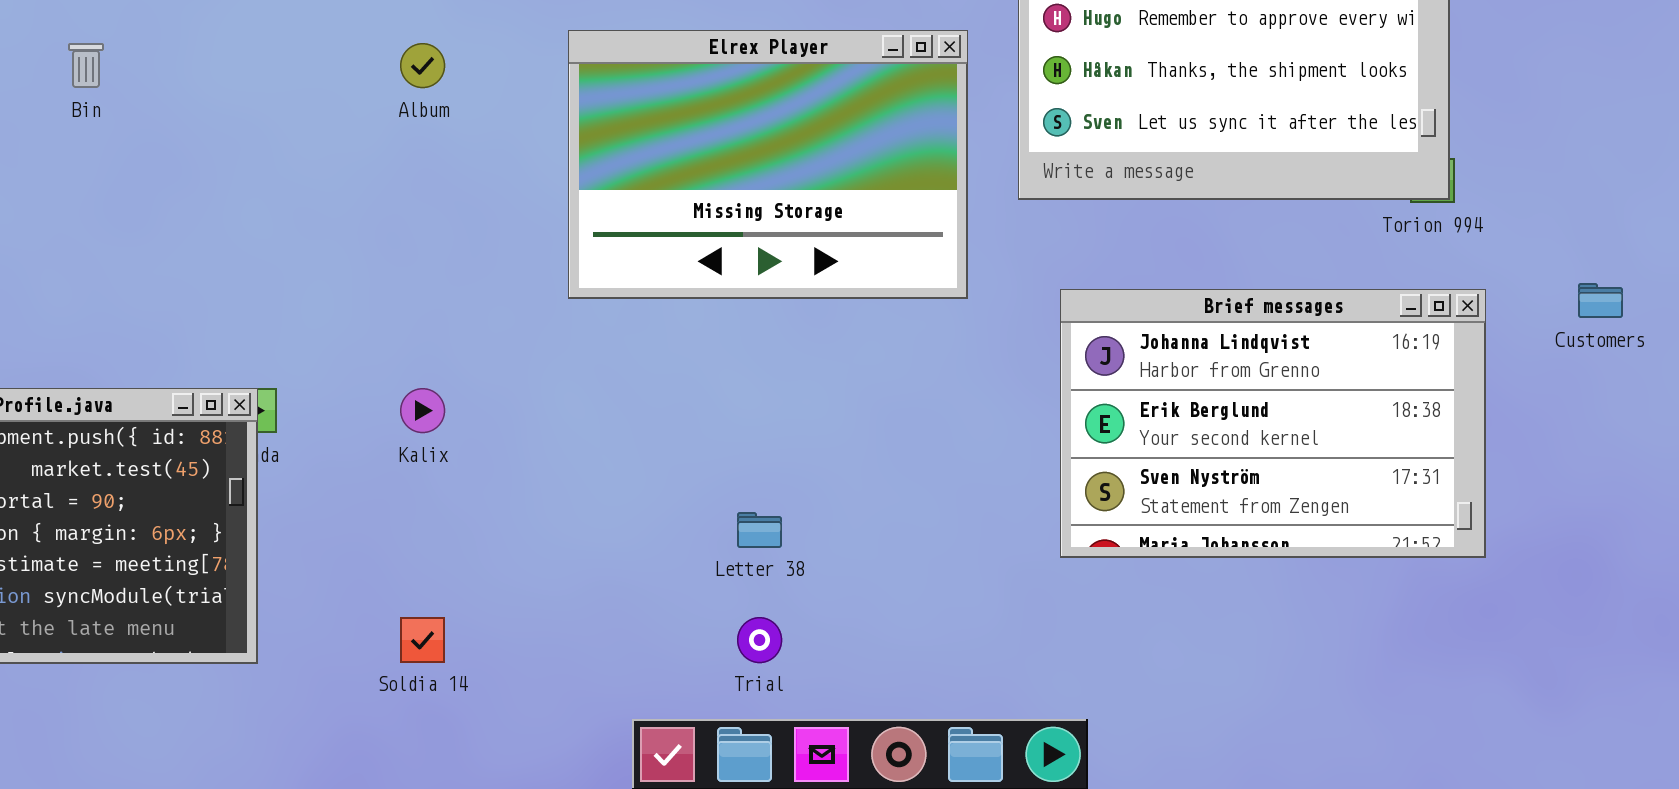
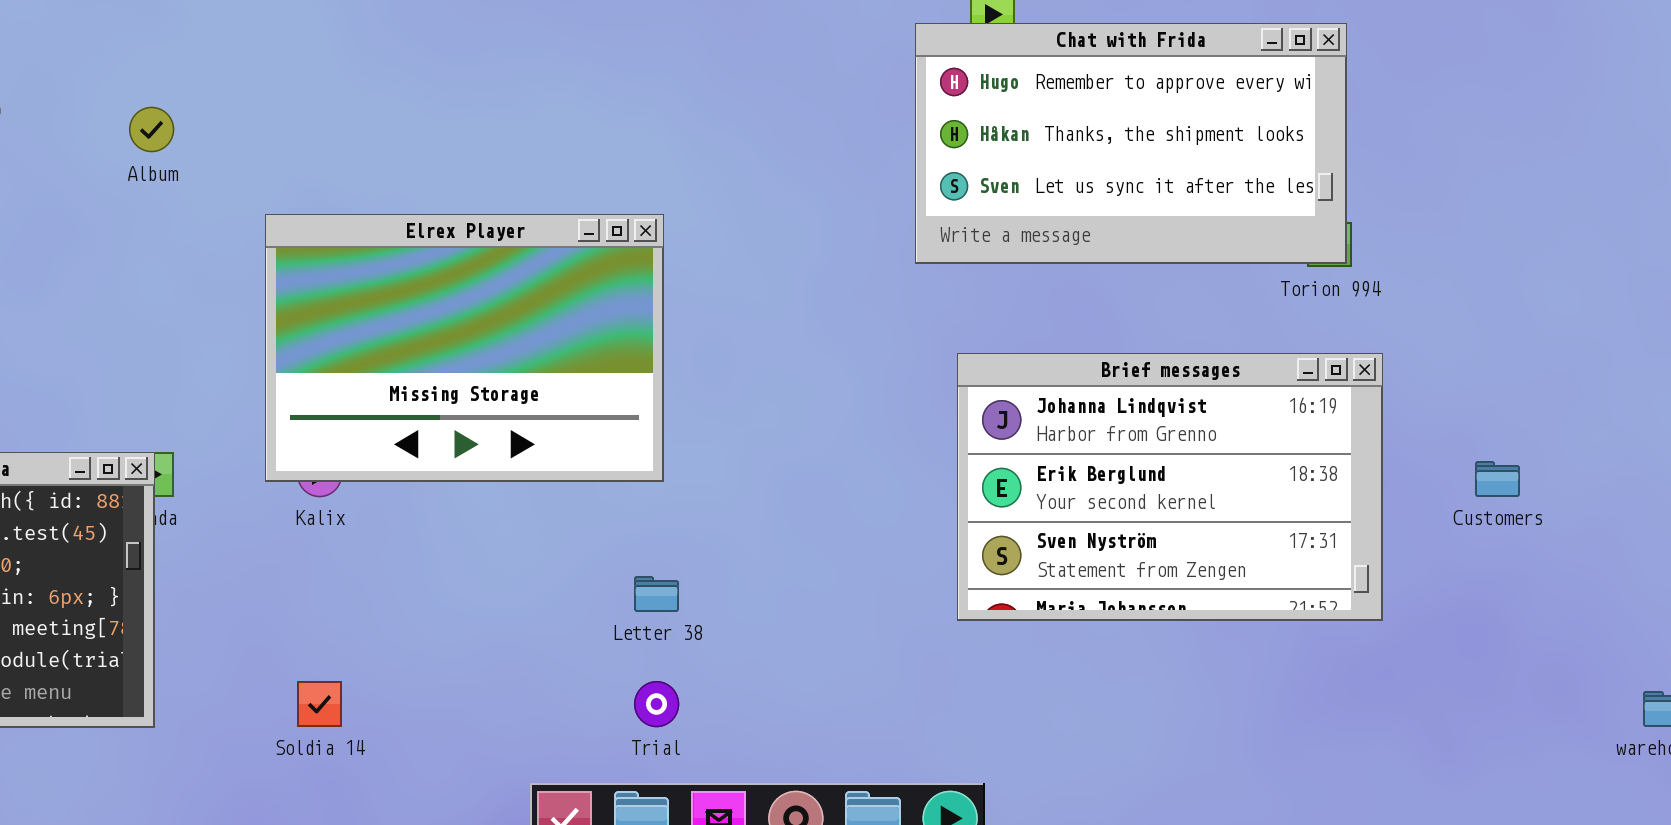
Elrex Player: [568,30,968,299] -> [265,214,664,482], moved
Album: [400,43,445,88] -> [129,107,174,152], moved
Customers: [1578,283,1623,318] -> [1475,461,1520,497], moved

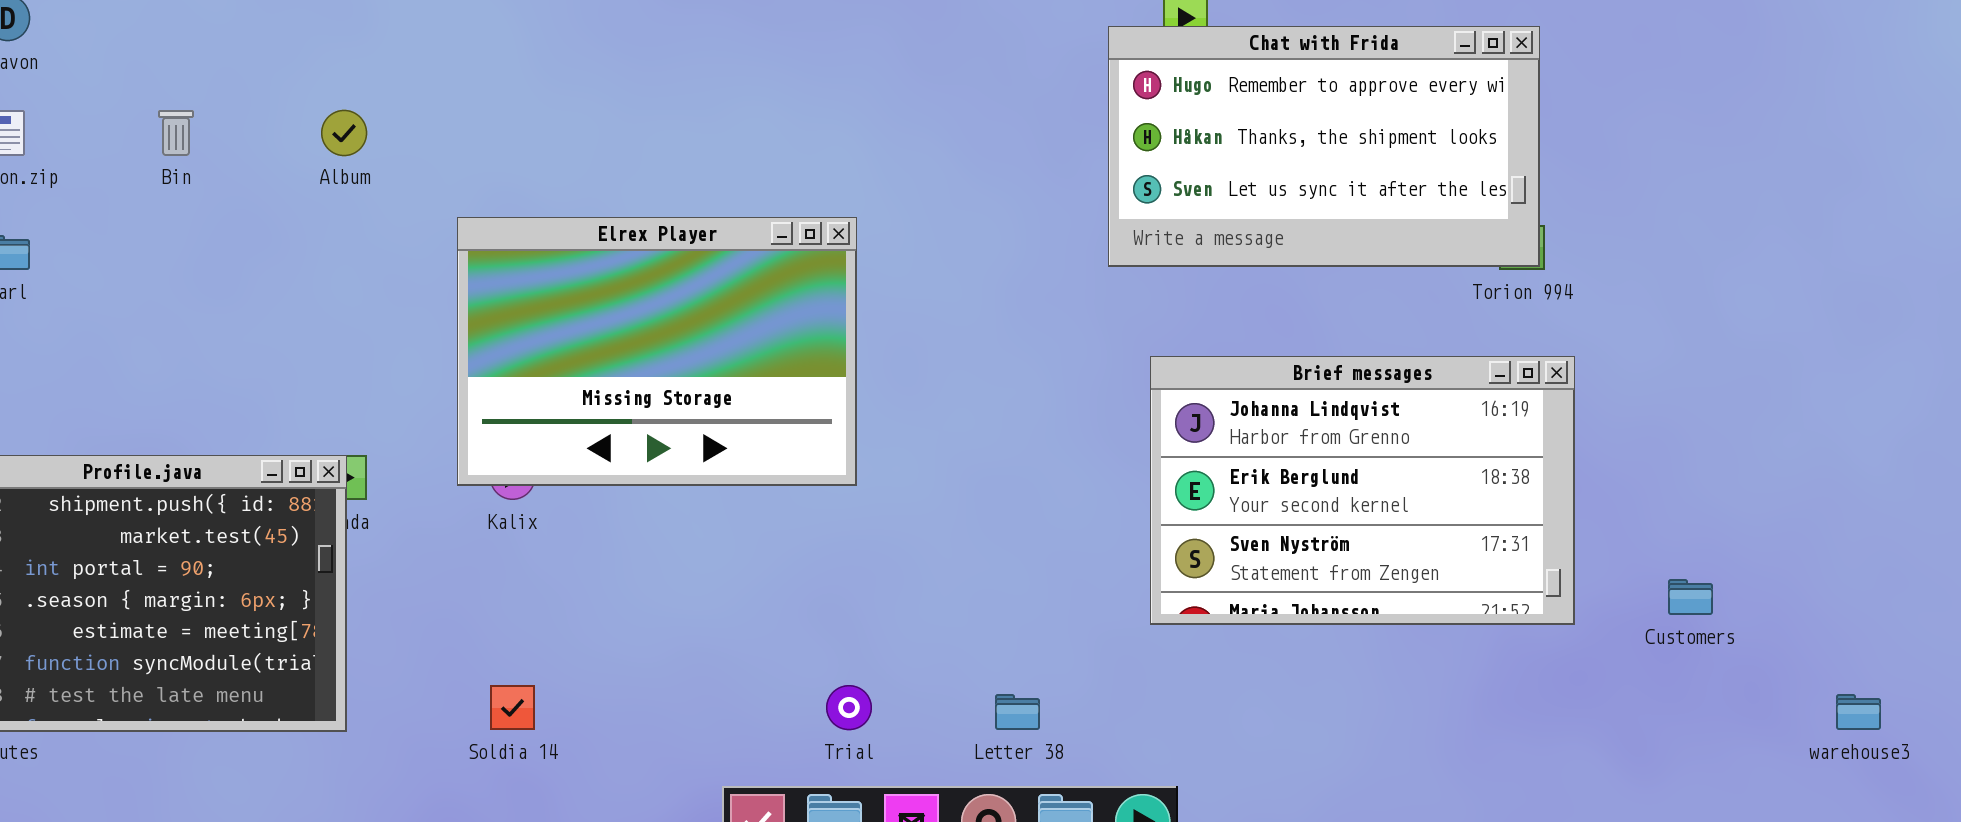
Customers: [1475,461,1520,497] -> [1668,579,1713,615], moved
Letter 38: [634,576,679,612] -> [995,694,1040,730], moved

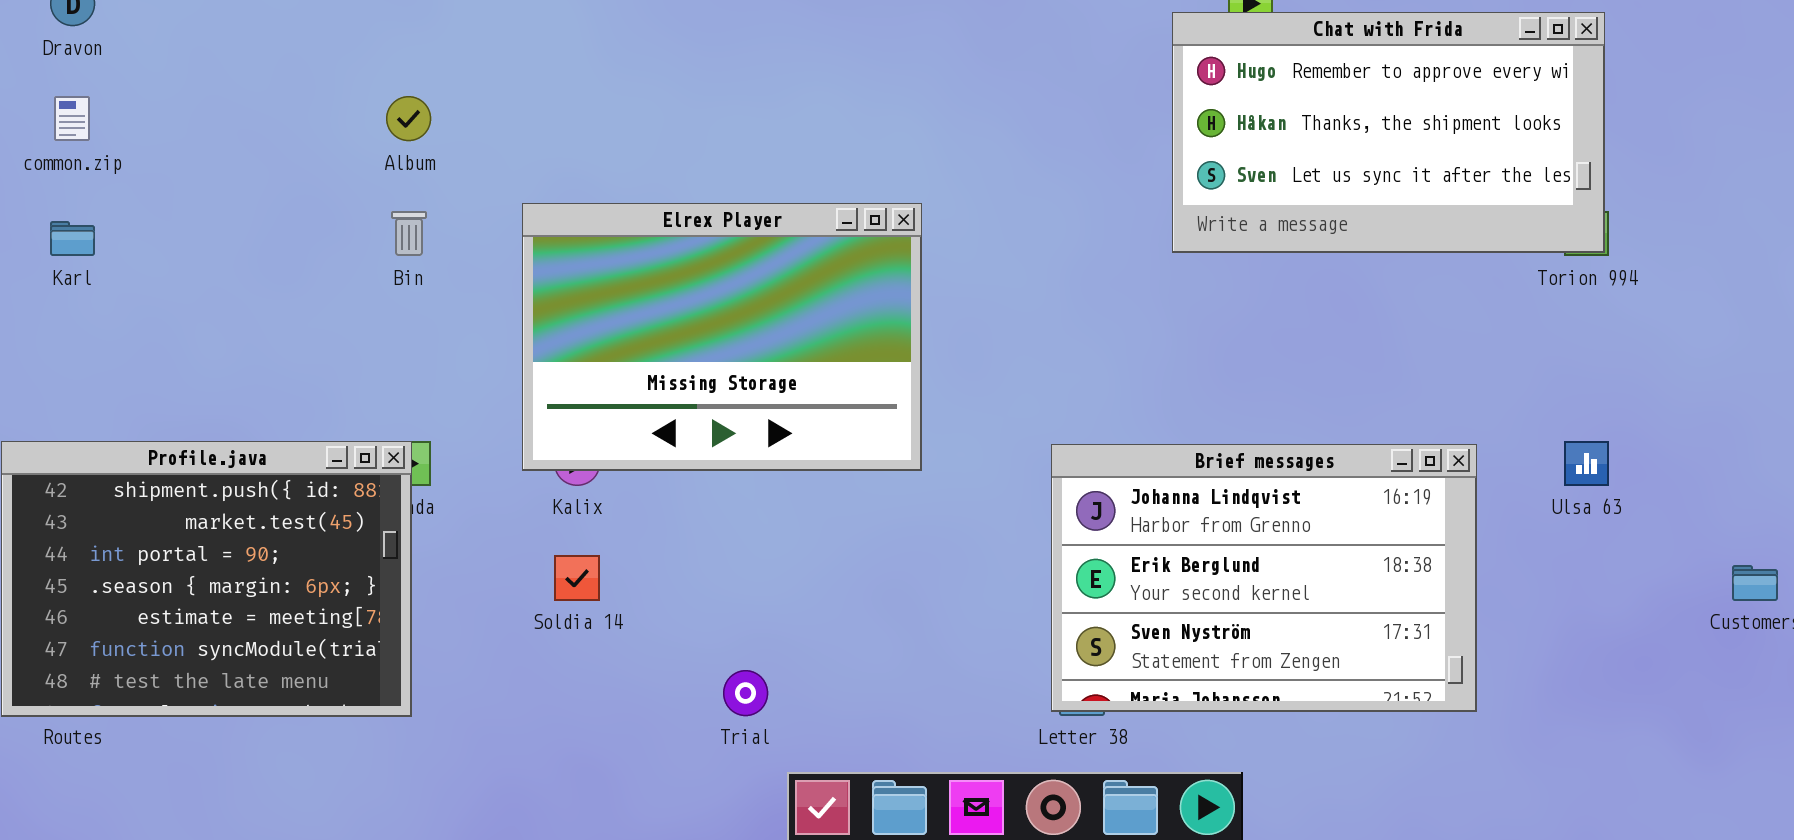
Bin: [158,110,194,156] -> [391,211,427,256], moved
Brief messages: [1150,356,1575,625] -> [1051,444,1477,712], moved
Soldia 14: [490,685,535,730] -> [554,555,600,601], moved
Trial: [826,685,872,730] -> [723,670,768,716], moved

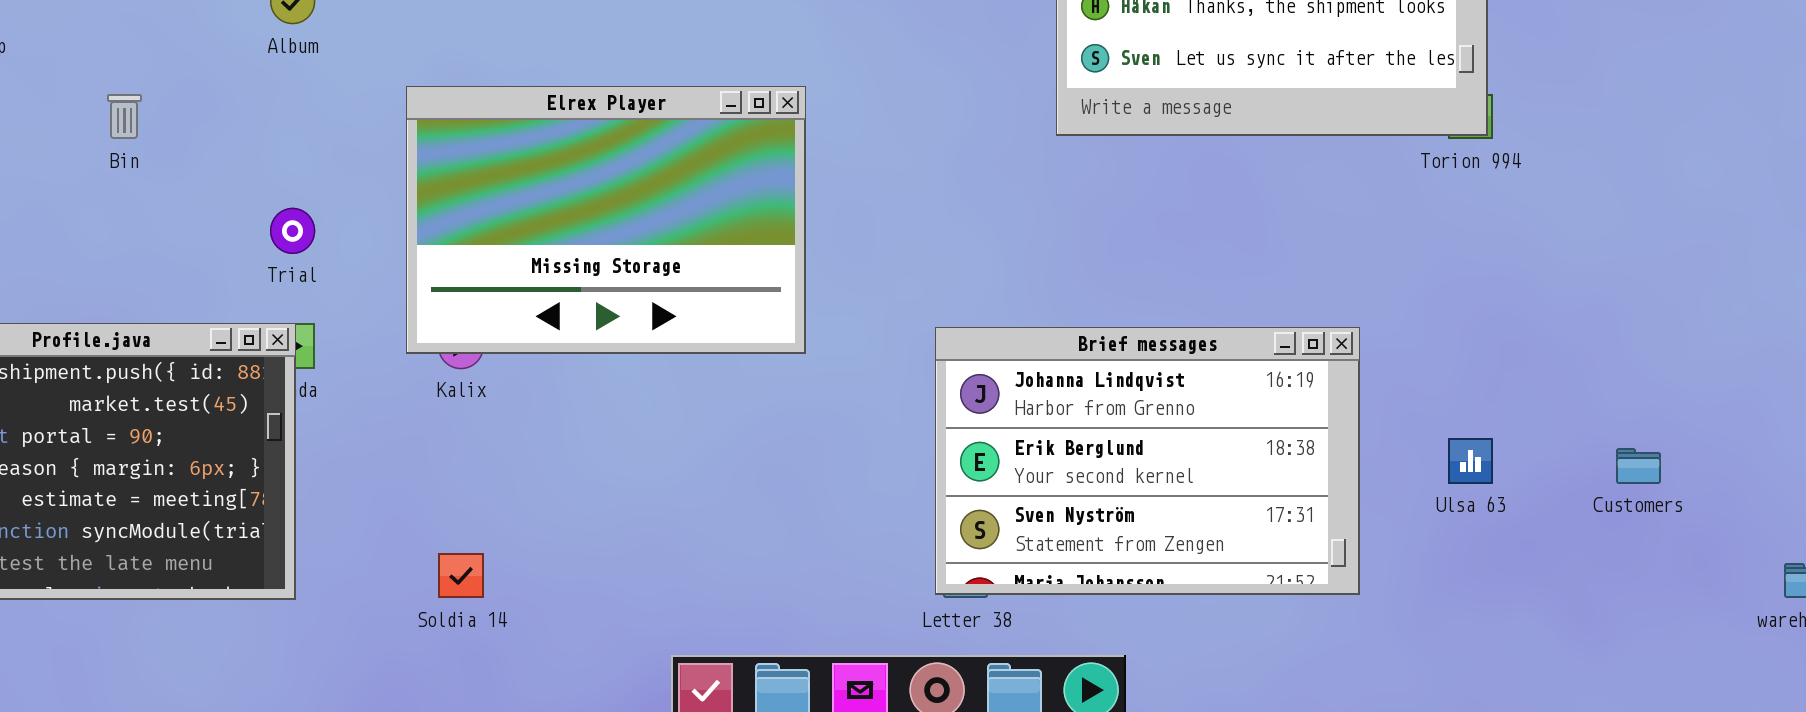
Bin: [391,211,427,256] -> [107,94,142,139], moved
Ulsa 63: [1564,441,1609,486] -> [1448,438,1493,484], moved
Soldia 14: [554,555,600,601] -> [438,553,484,598], moved
Trial: [723,670,768,716] -> [270,208,315,254], moved

